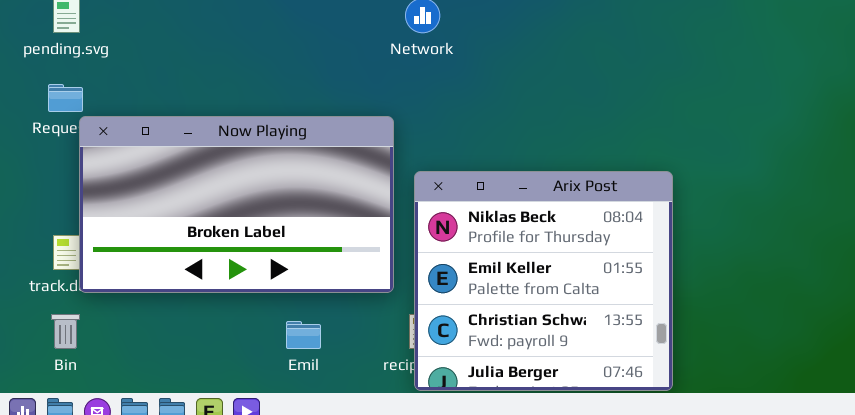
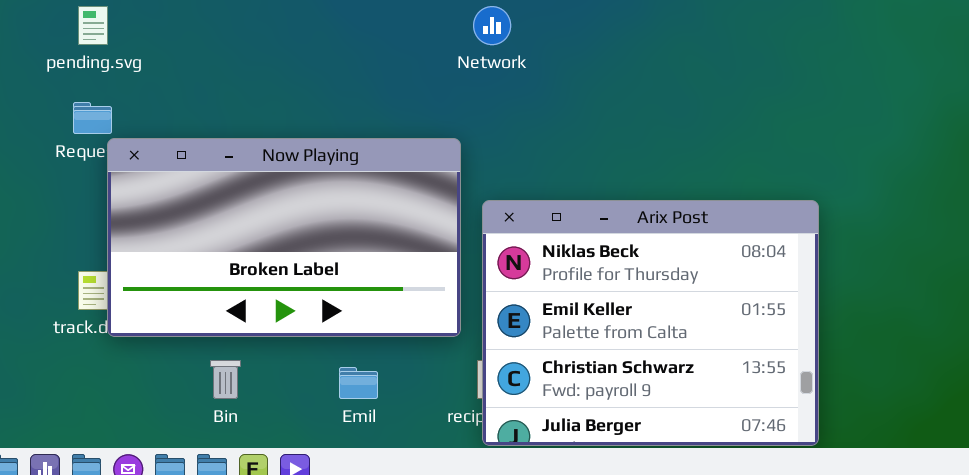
Arix Post: [414,171,673,391] -> [482,200,819,446], resized
Bin: [51,314,80,349] -> [210,360,241,399], moved

